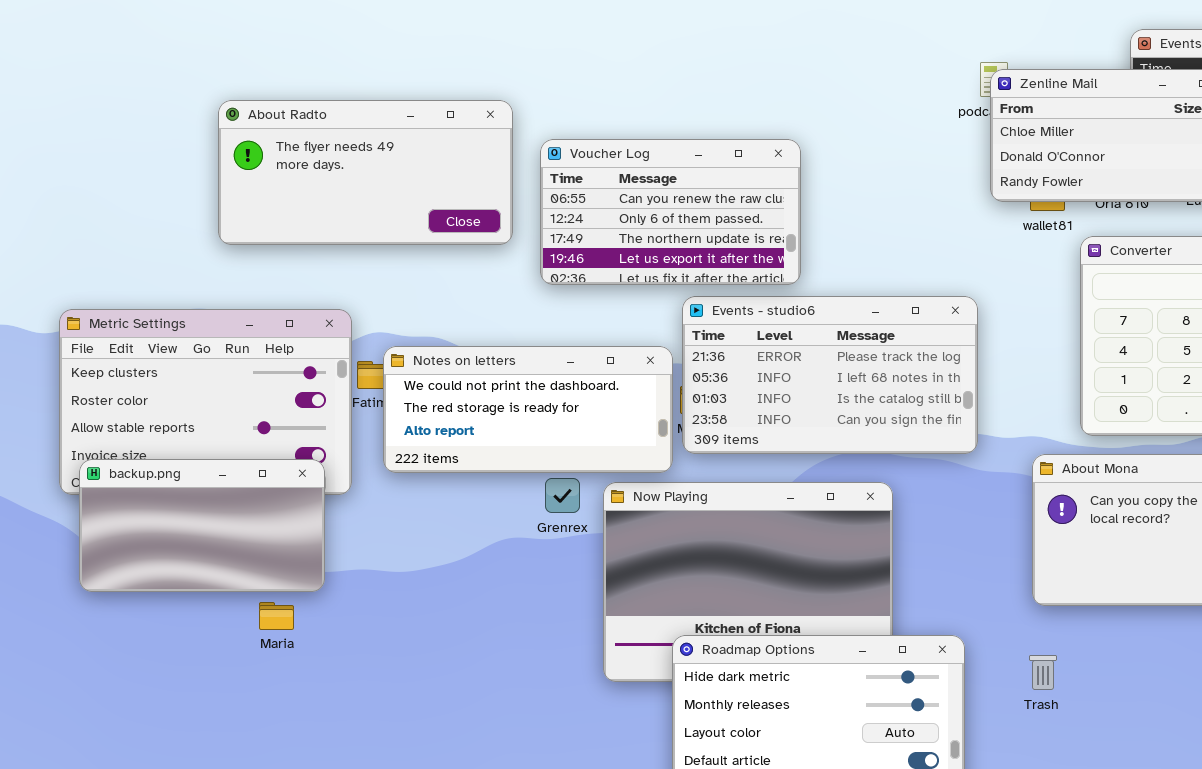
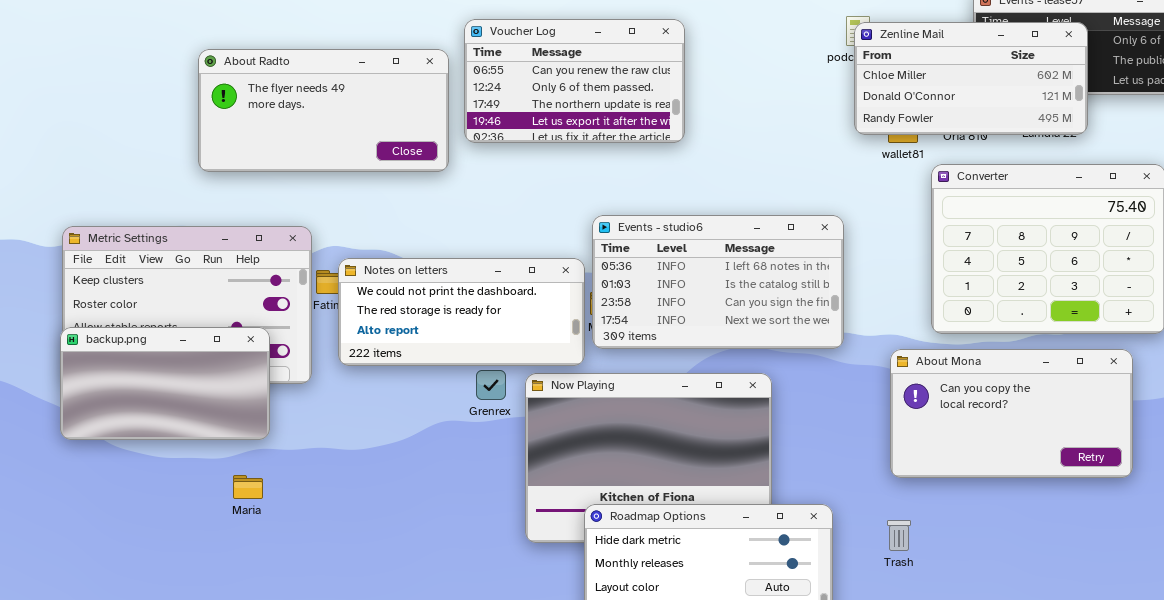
Voucher Log: [540,139,801,285] -> [464,19,685,143], moved
Events - studio6: [682,296,978,454] -> [592,215,844,349], scrolled down 1 row
backup.png: [79,459,325,592] -> [60,327,270,440], moved

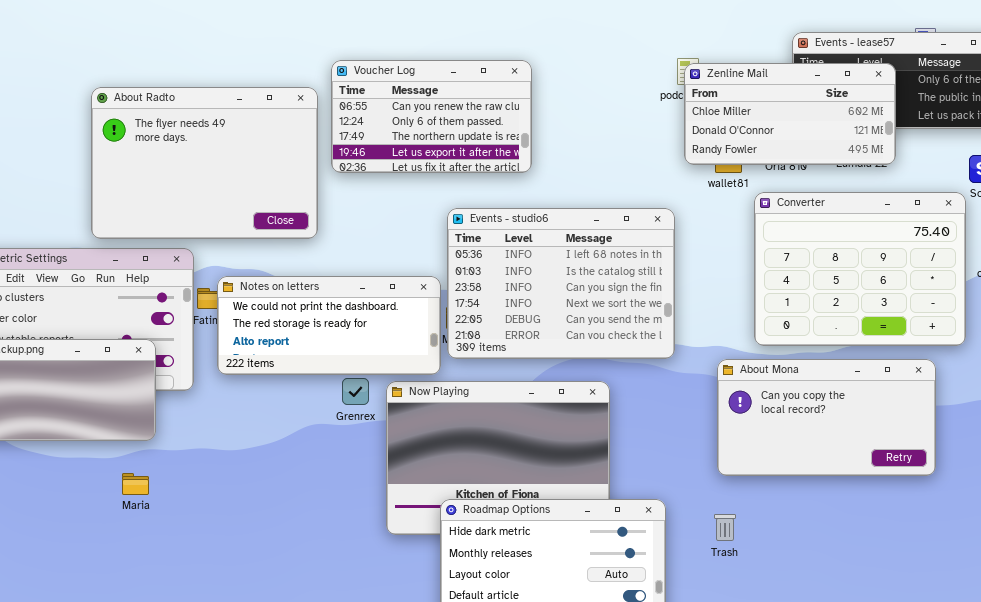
About Radto: [198,49,449,172] -> [91,87,318,239], resized
Events - studio6: [592,215,844,349] -> [447,208,675,359], resized

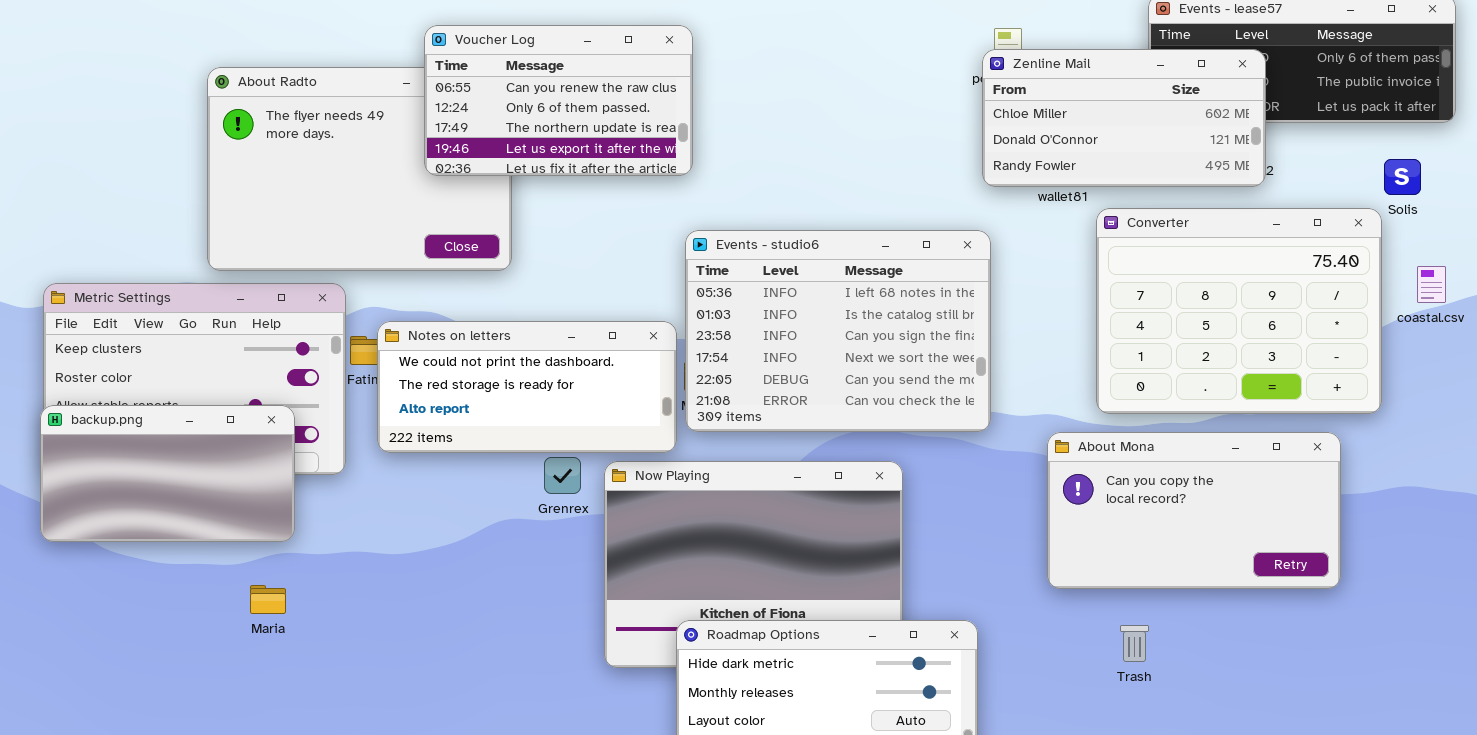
Voucher Log: [331,60,532,173] -> [424,25,693,176], moved
Zenline Mail: [684,63,896,165] -> [982,49,1266,187], moved
Trash: [714,514,736,541] -> [1120,625,1149,662], moved

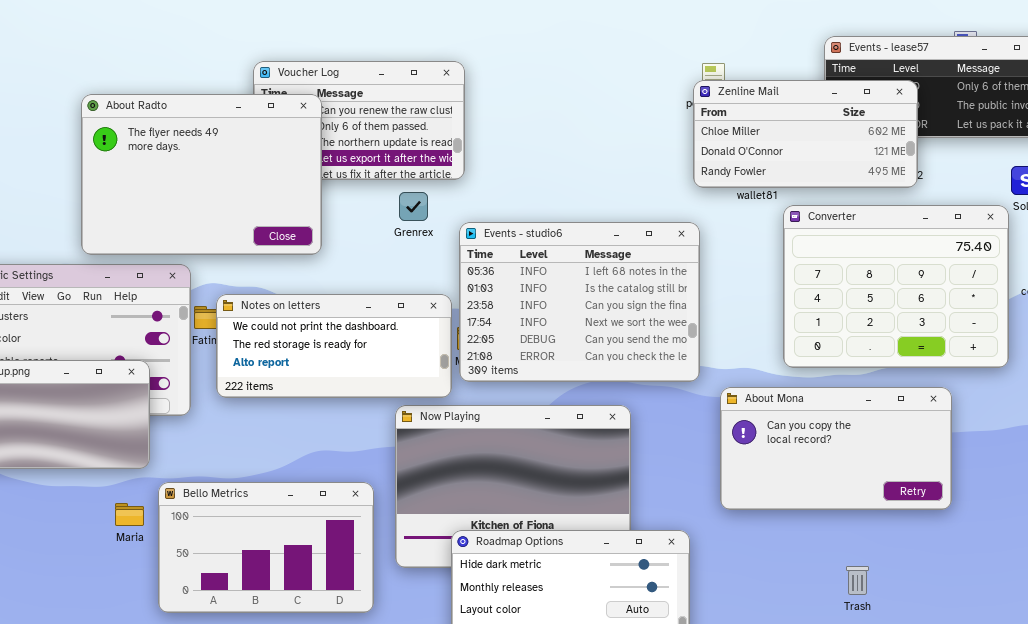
About Radto: [207,67,512,271] -> [81,94,322,255], raised
About Mona: [1047,432,1341,589] -> [720,387,952,510], moved
Grenrex: [544,457,581,494] -> [399,192,428,221], moved
Bello Metrics: none -> [158,482,374,613], opened
Trash: [1120,625,1149,662] -> [846,566,869,595], moved

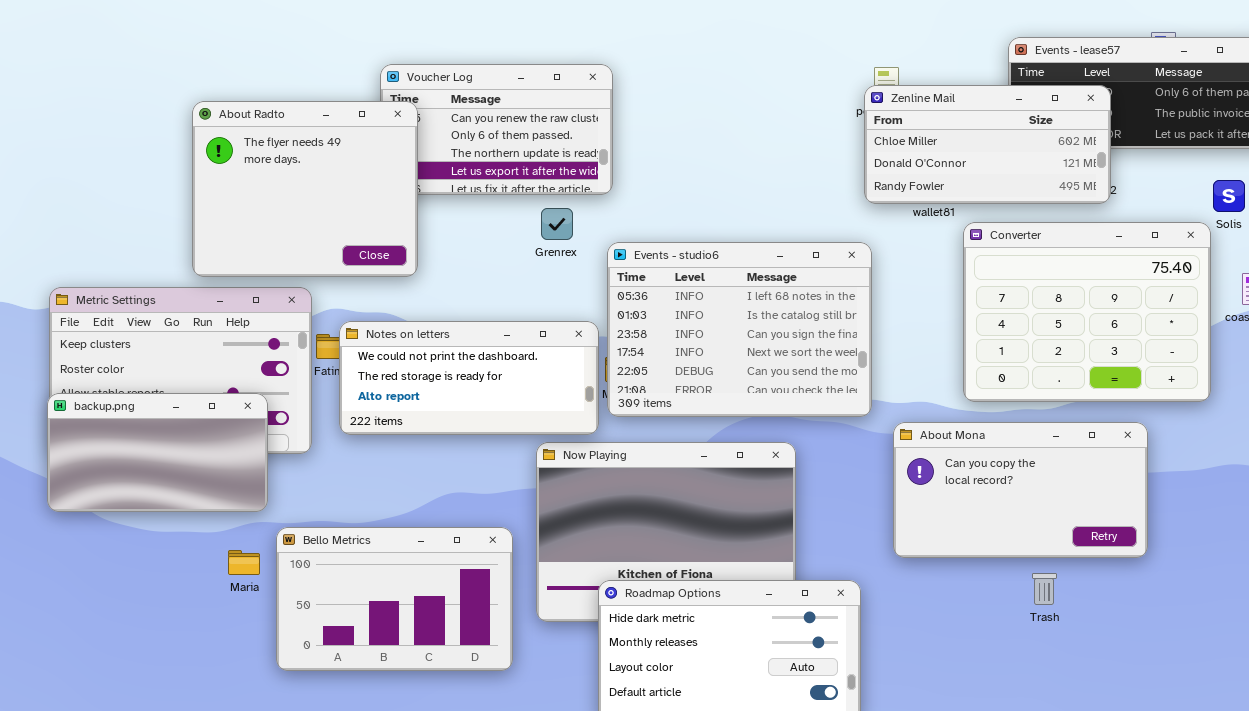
About Radto: [81,94,322,255] -> [192,101,418,277], resized
Trash: [846,566,869,595] -> [1032,573,1057,605], moved

